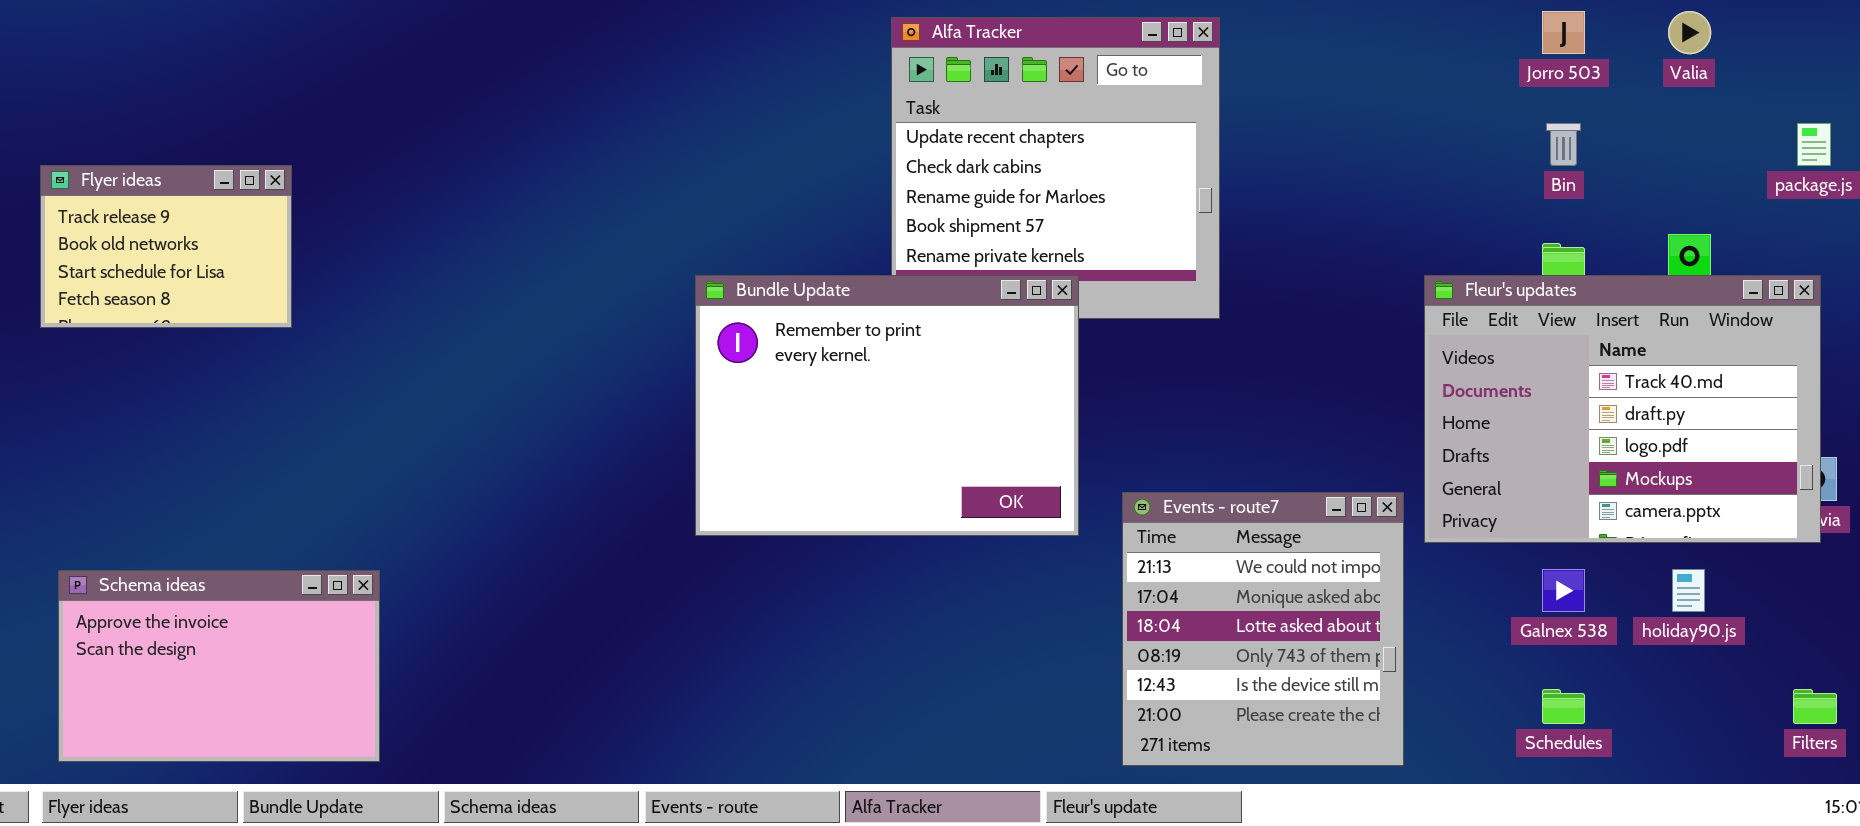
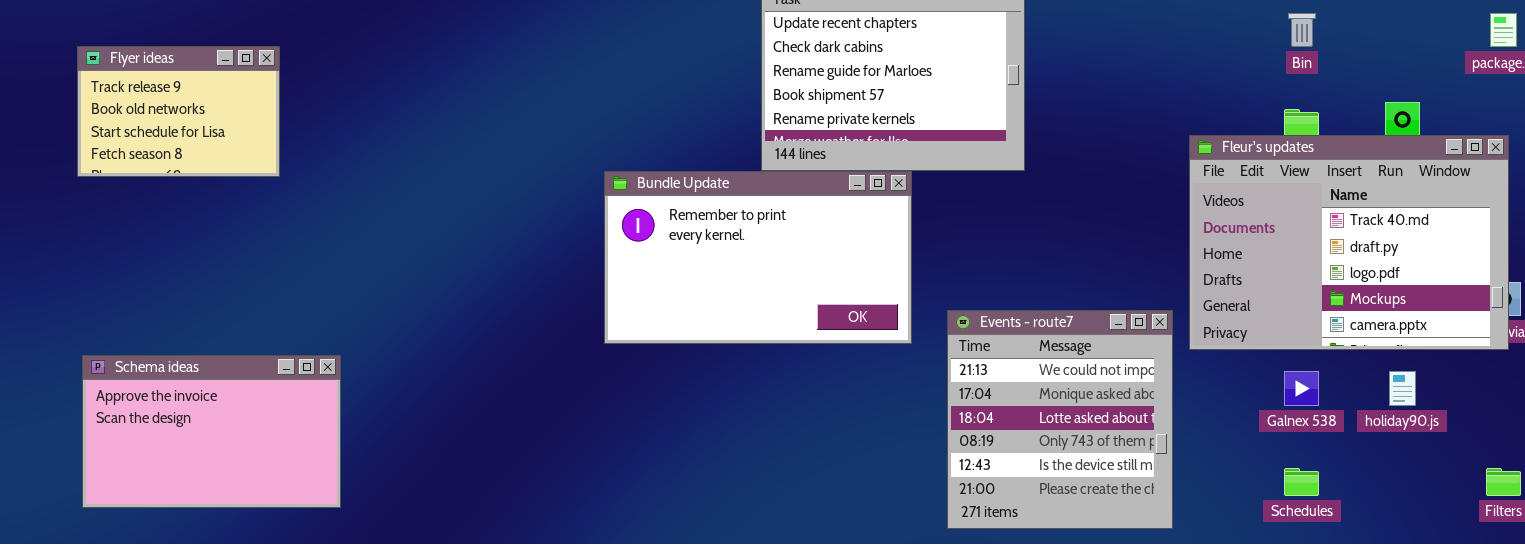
Bundle Update: [695,275,1079,536] -> [604,171,912,344], resized
Schema ideas: [58,570,380,762] -> [82,355,341,508], moved

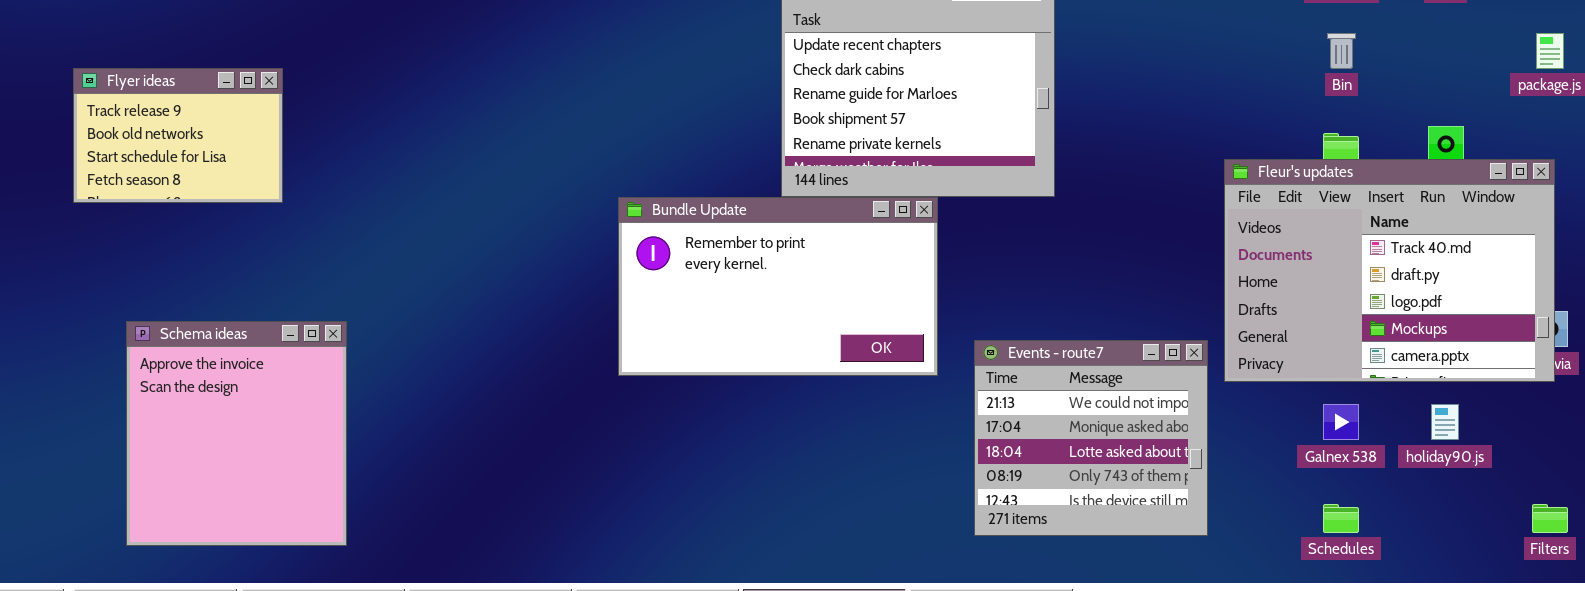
Events - route7: [947,310,1173,529] -> [974,340,1208,536], resized
Schema ideas: [82,355,341,508] -> [126,321,347,546], resized

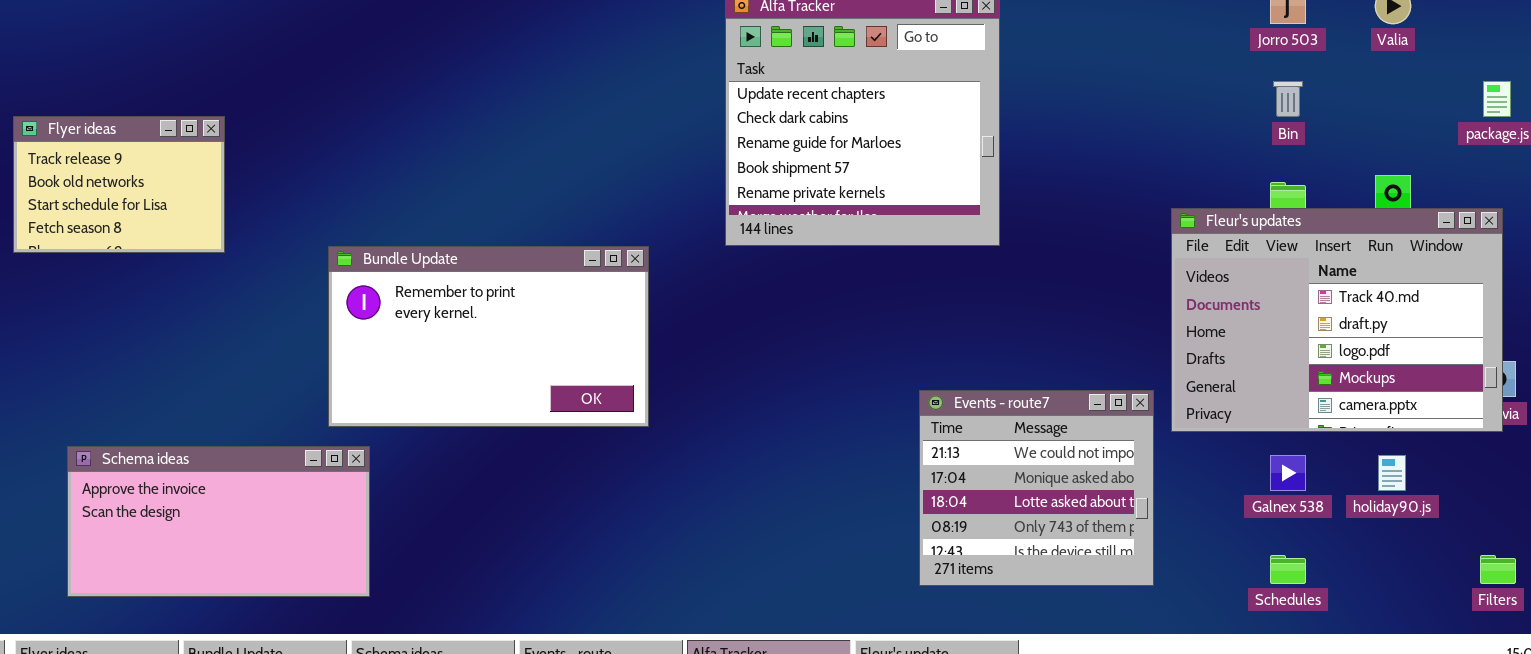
Bundle Update: [618,197,938,376] -> [328,246,649,427], moved
Schema ideas: [126,321,347,546] -> [67,446,370,597], resized

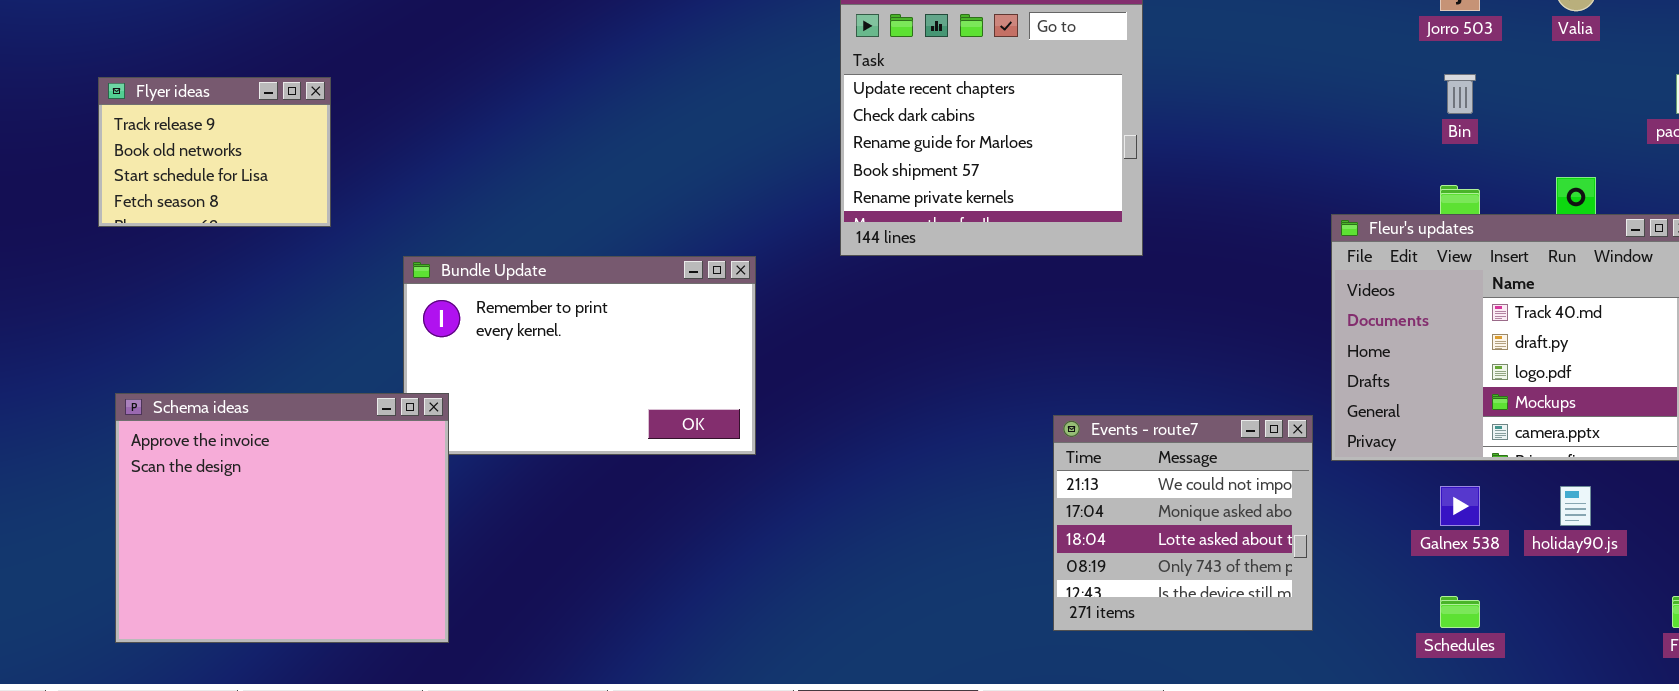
Flyer ideas: [13,116,225,253] -> [98,77,331,227], moved
Schema ideas: [67,446,370,597] -> [115,393,449,643], resized

